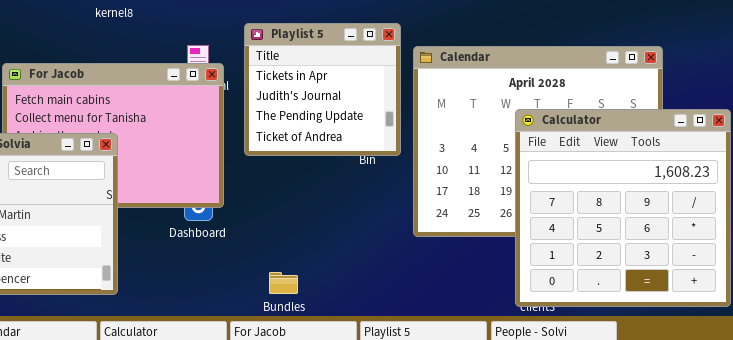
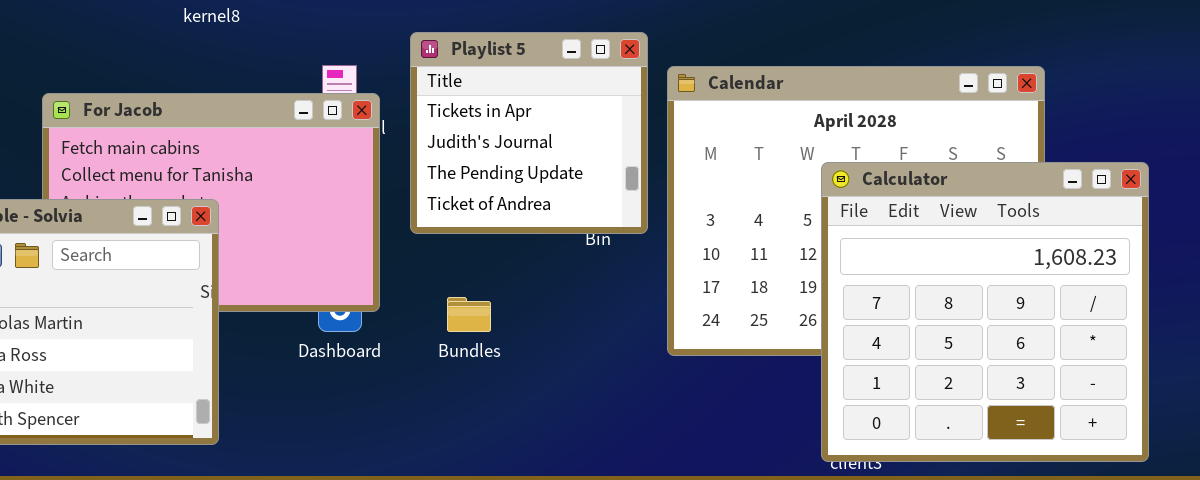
Bundles: [269,272,298,294] -> [447,297,491,332], moved

